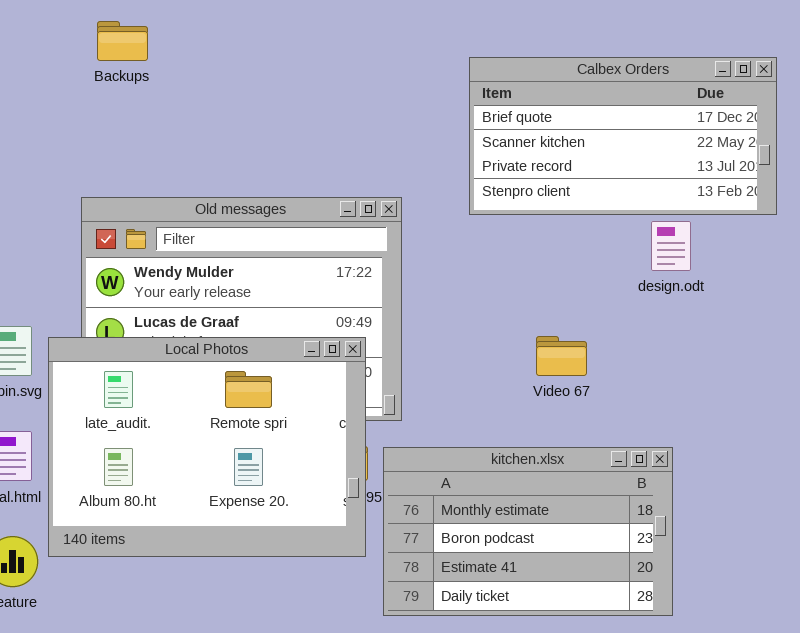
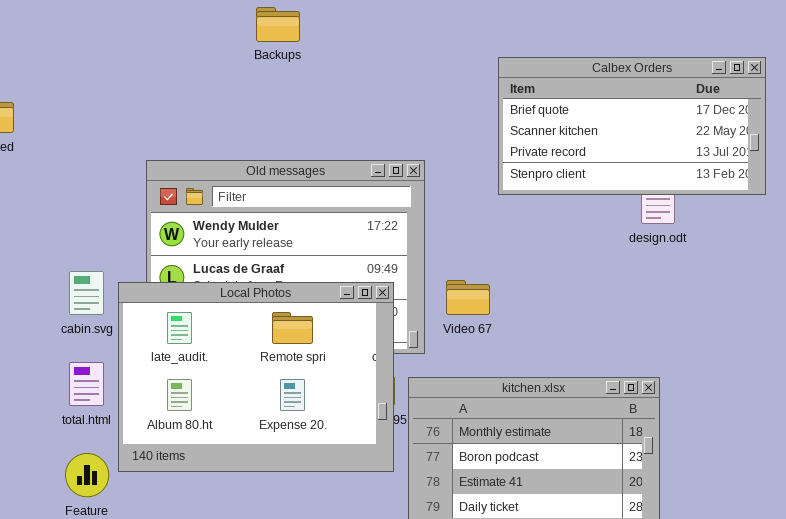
Backups: [97,21,148,61] -> [256,7,300,42], moved
Calbex Orders: [469,57,777,215] -> [498,57,766,195], moved
Video 67: [536,336,587,376] -> [446,280,490,315], moved

